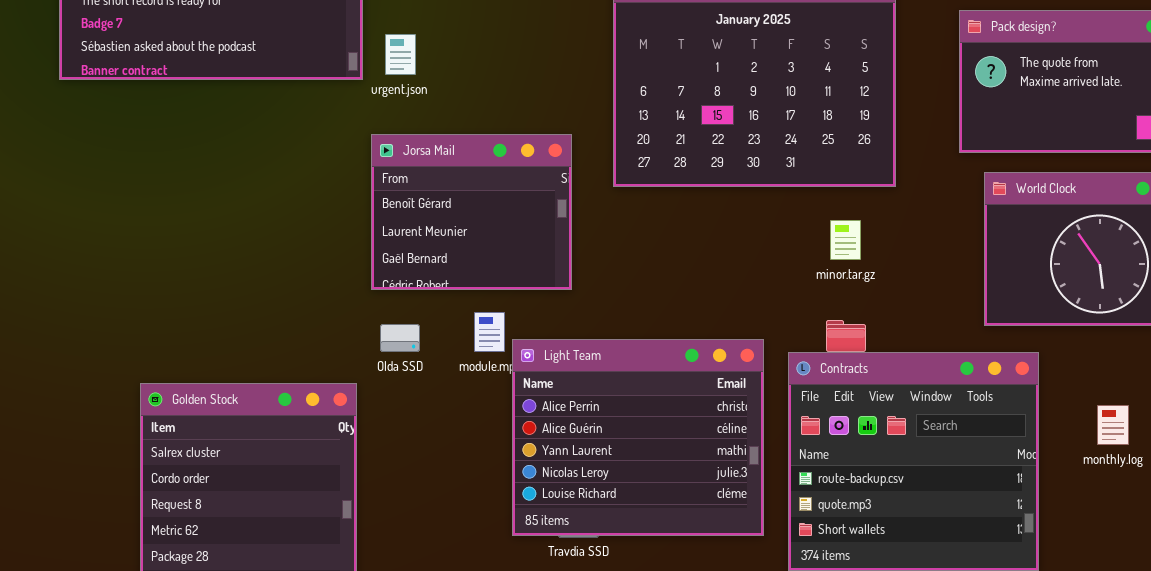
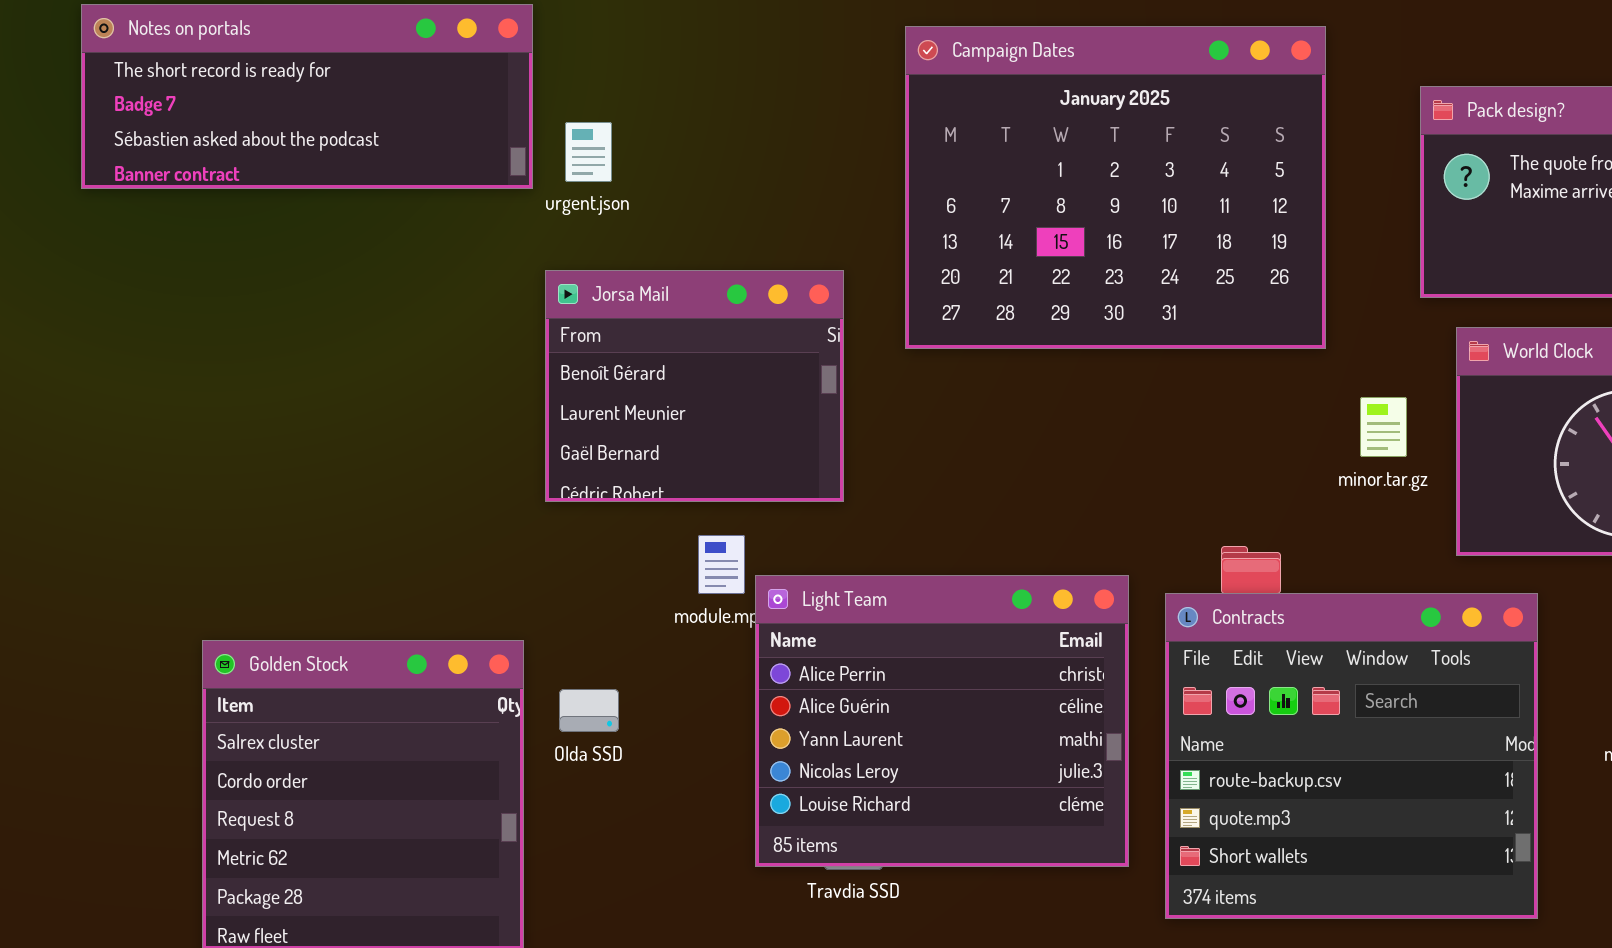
minor.tar.gz: [830,220,861,260] -> [1360,397,1407,457], moved
Olda SSD: [380,324,420,352] -> [559,689,619,732], moved

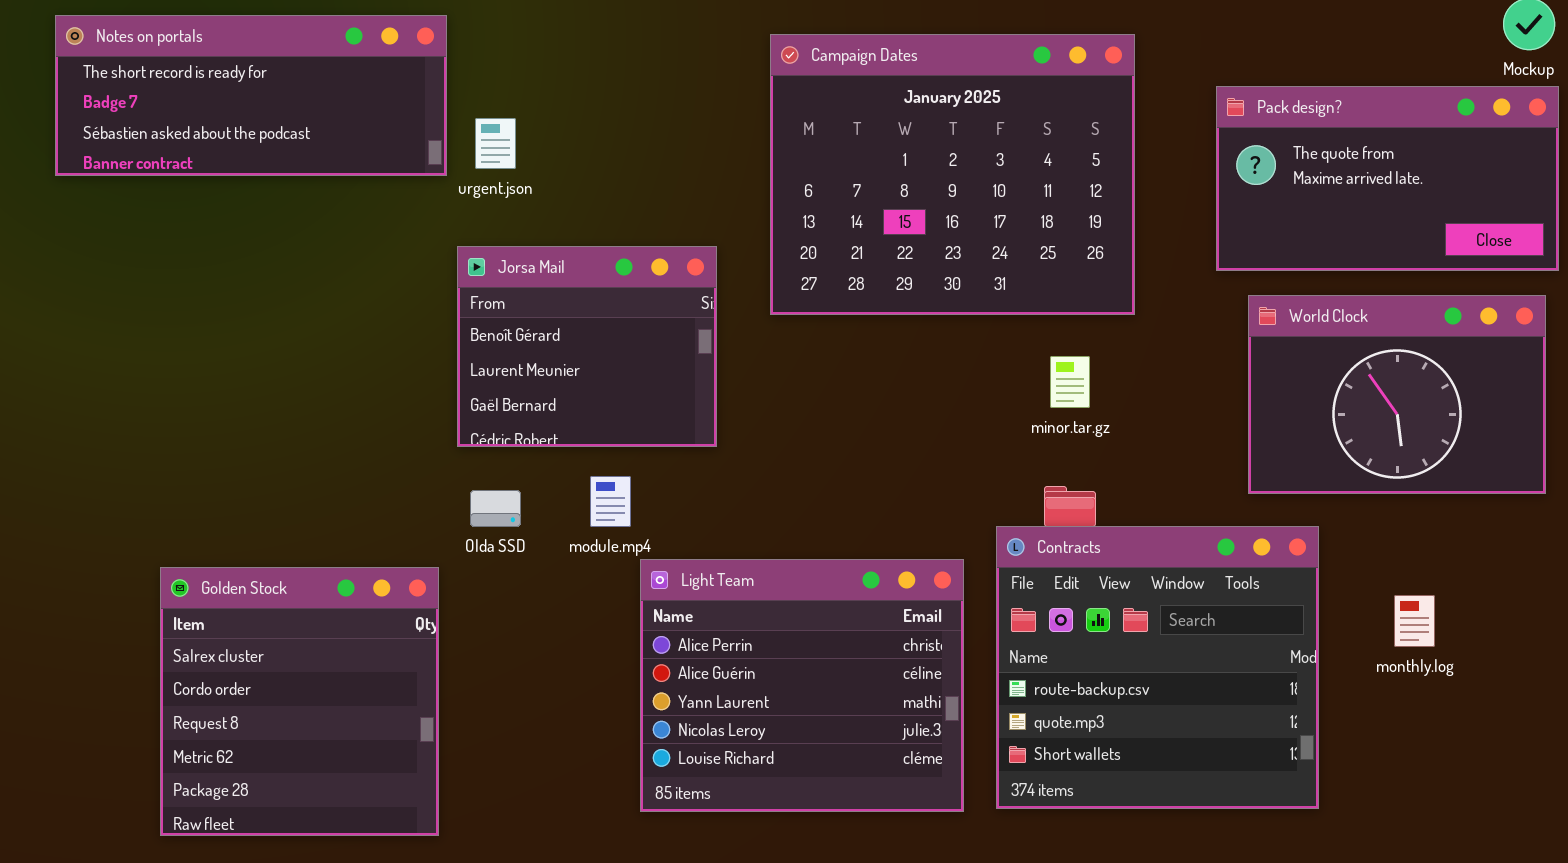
minor.tar.gz: [1360,397,1407,457] -> [1050,356,1090,408], moved
Light Team: [755,575,1129,867] -> [640,559,964,812], moved
Olda SSD: [559,689,619,732] -> [470,490,521,527], moved

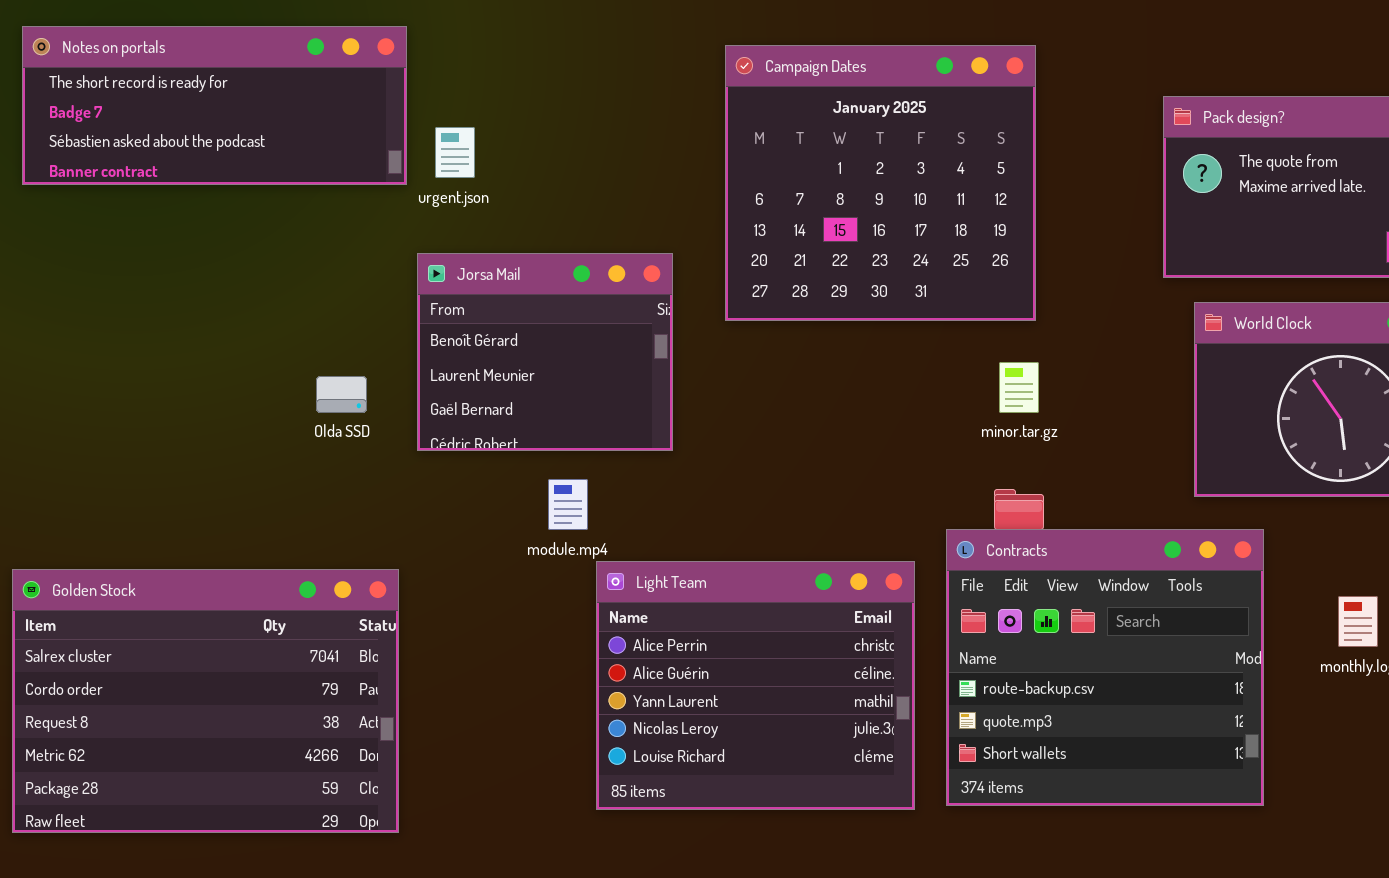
Campaign Dates: [770,34,1135,315] -> [725,45,1036,321], resized
Olda SSD: [470,490,521,527] -> [316,376,367,413], moved
Golden Stock: [160,567,439,836] -> [12,569,399,833], resized

